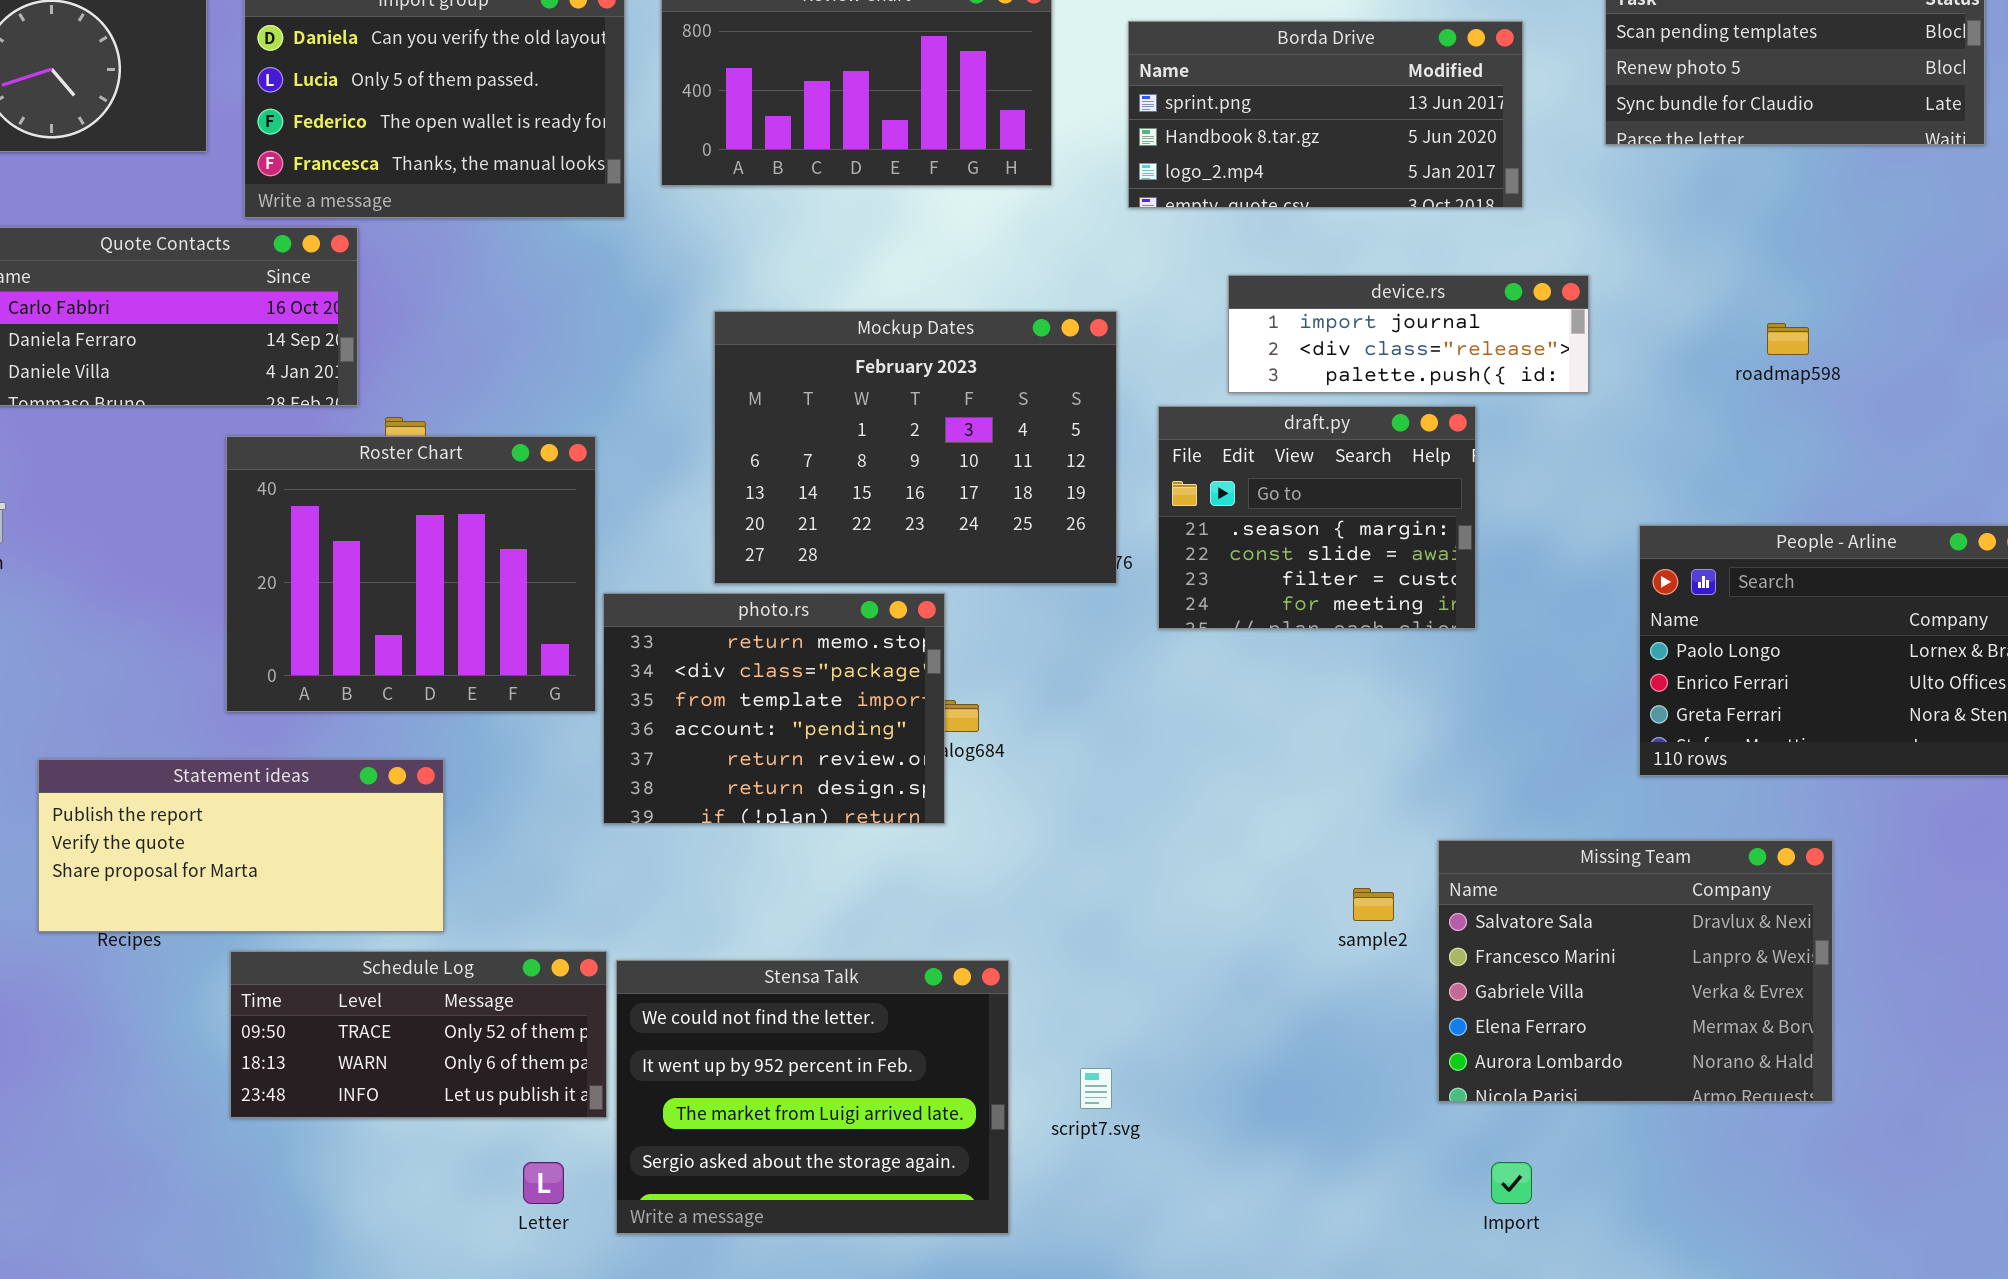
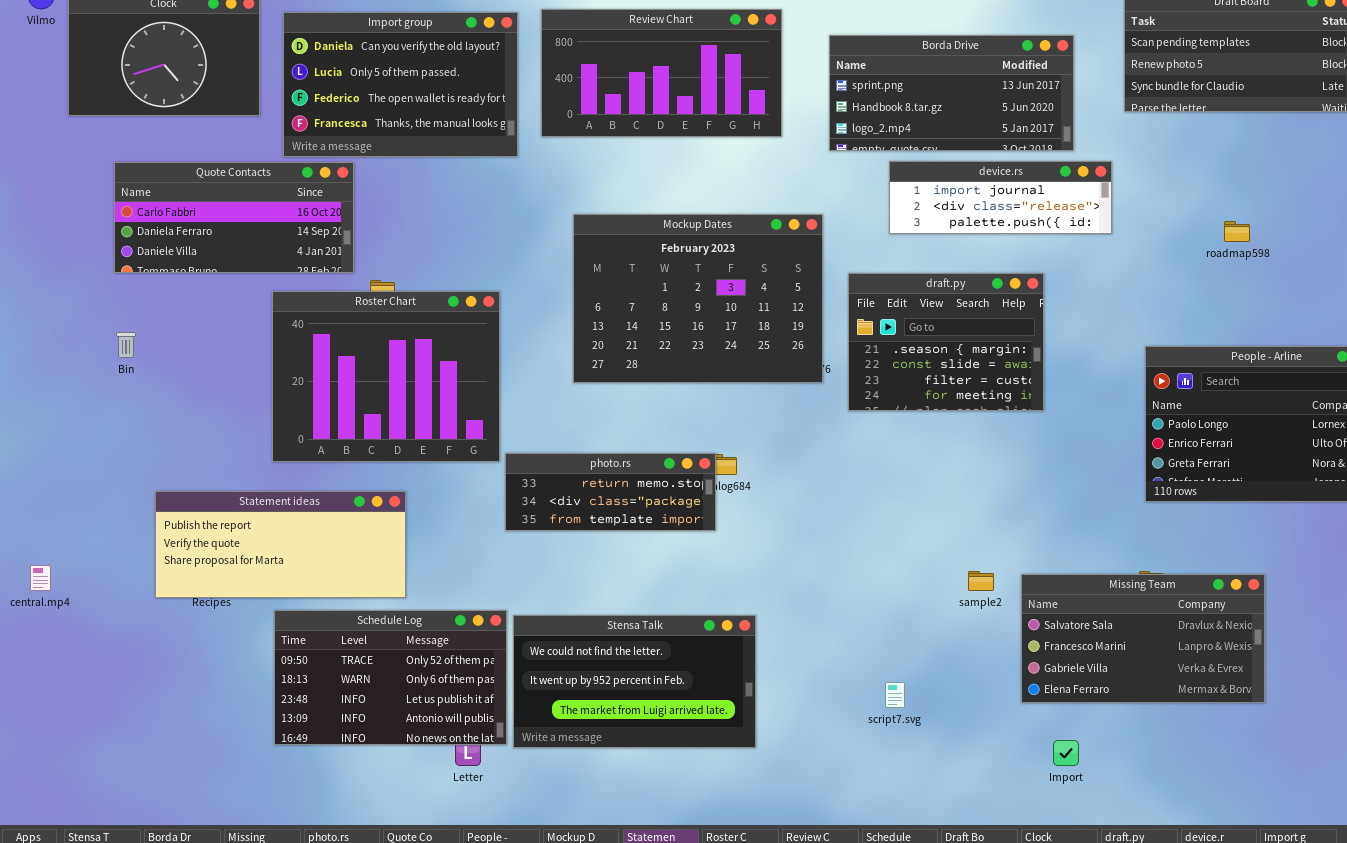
device.rs: [1228,275,1589,393] -> [889,161,1112,234], moved
photo.rs: [603,593,945,824] -> [505,453,716,531], resized
Missing Team: [1438,840,1833,1102] -> [1021,574,1265,703], resized
Schedule Log: [230,951,607,1118] -> [274,610,507,745], resized
Stensa Talk: [616,960,1009,1234] -> [513,615,756,748], resized
script7.svg: [1080,1068,1112,1109] -> [885,682,905,708], moved

